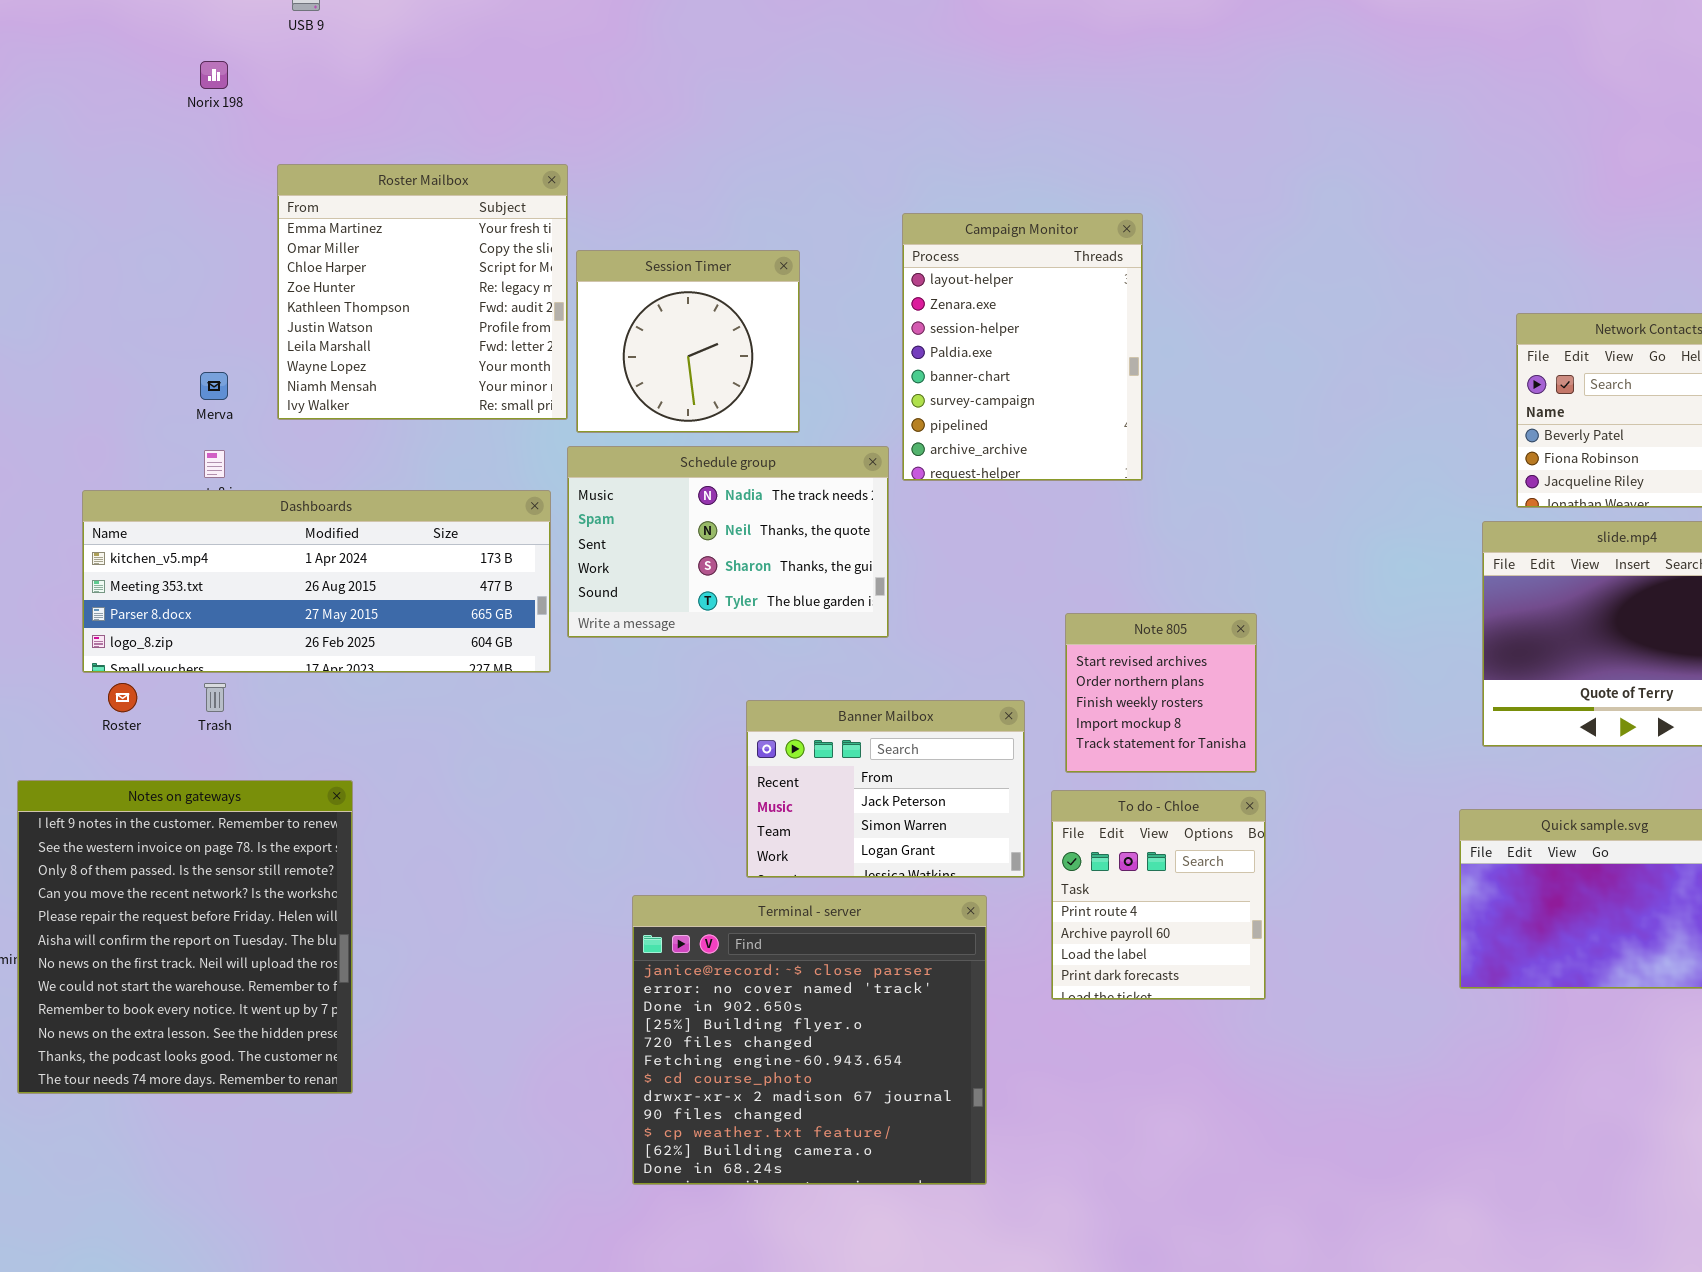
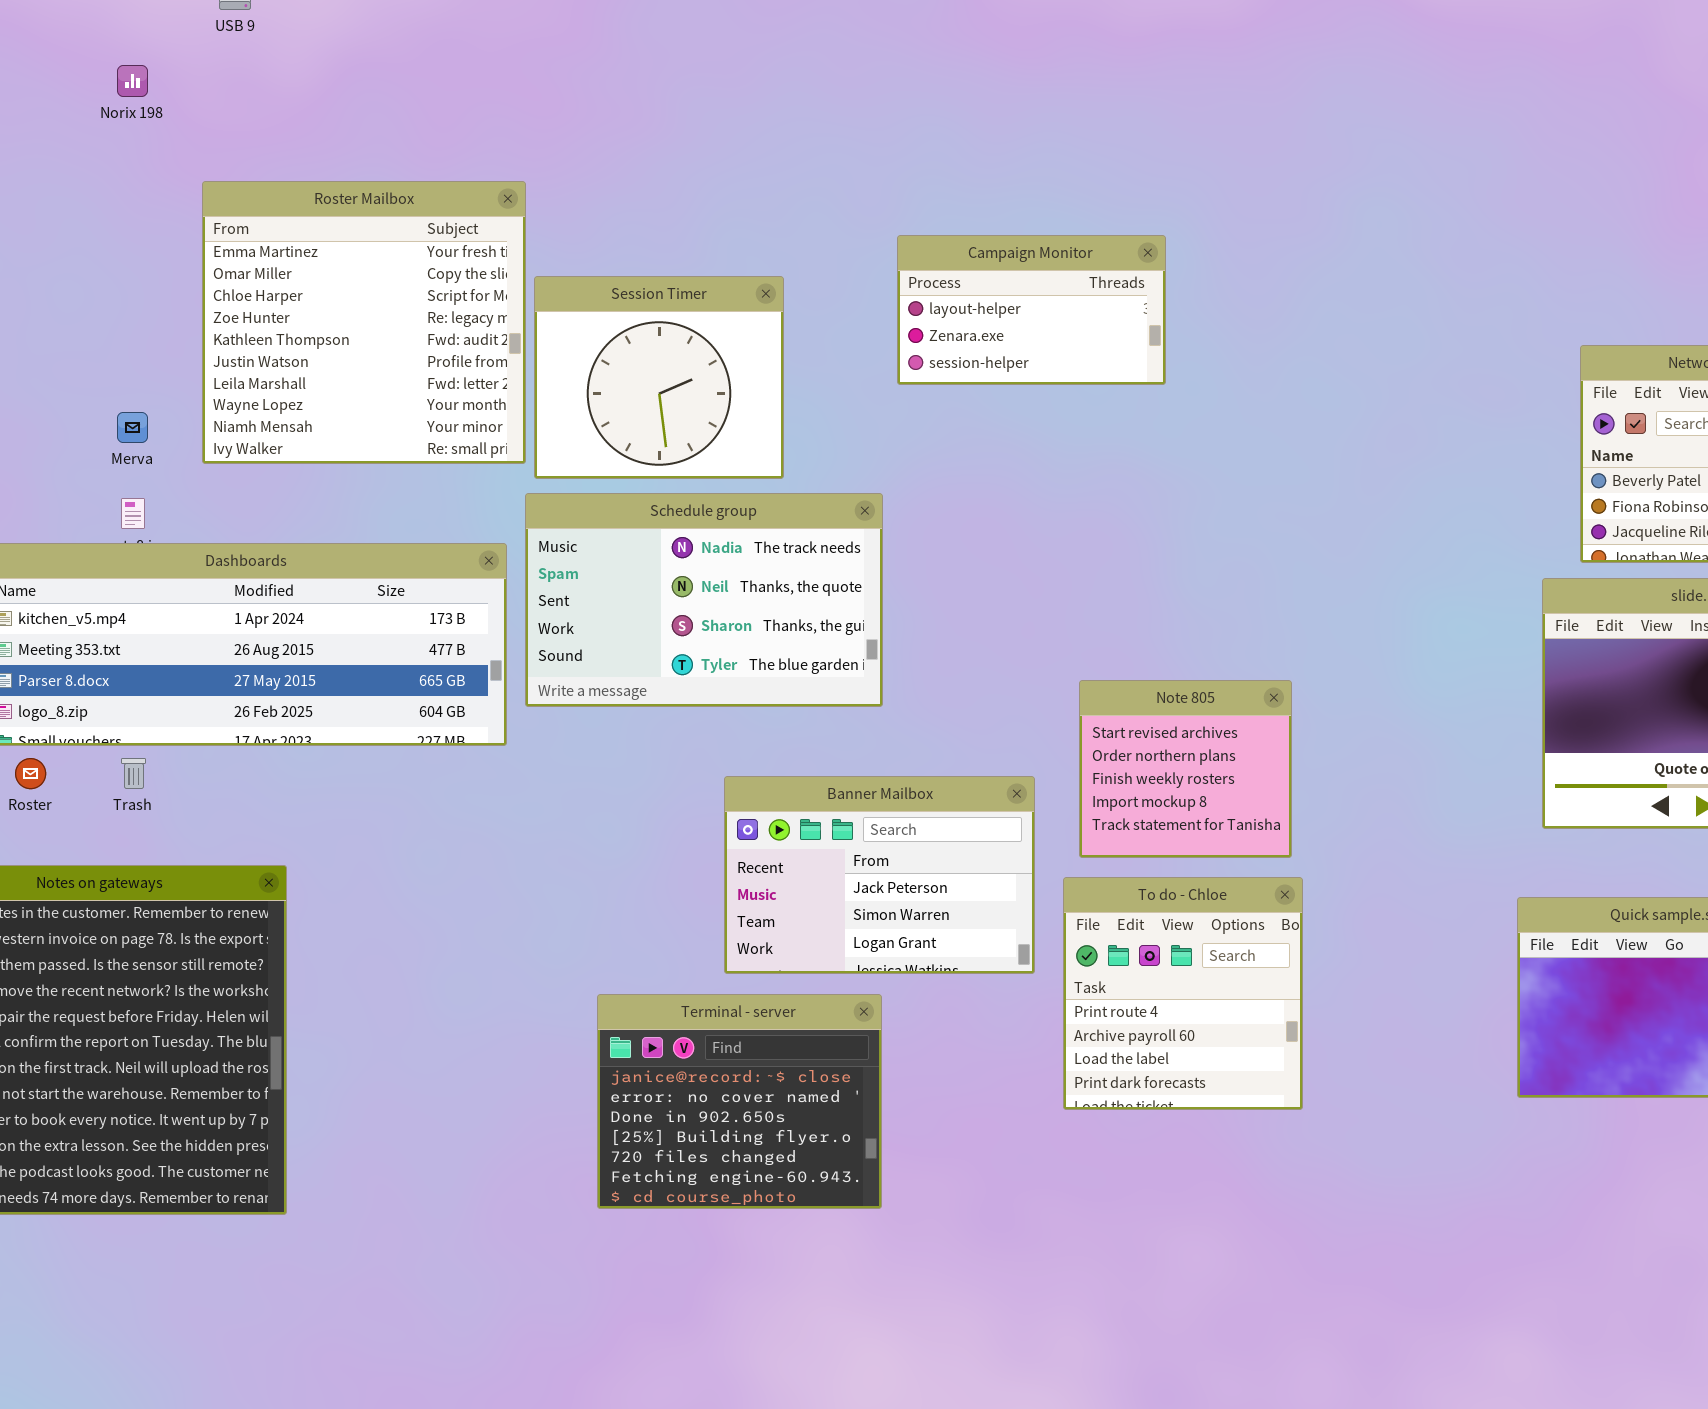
Campaign Monitor: [902,213,1143,481] -> [897,235,1166,385], resized
Terminal - server: [632,895,987,1185] -> [597,994,882,1209], resized

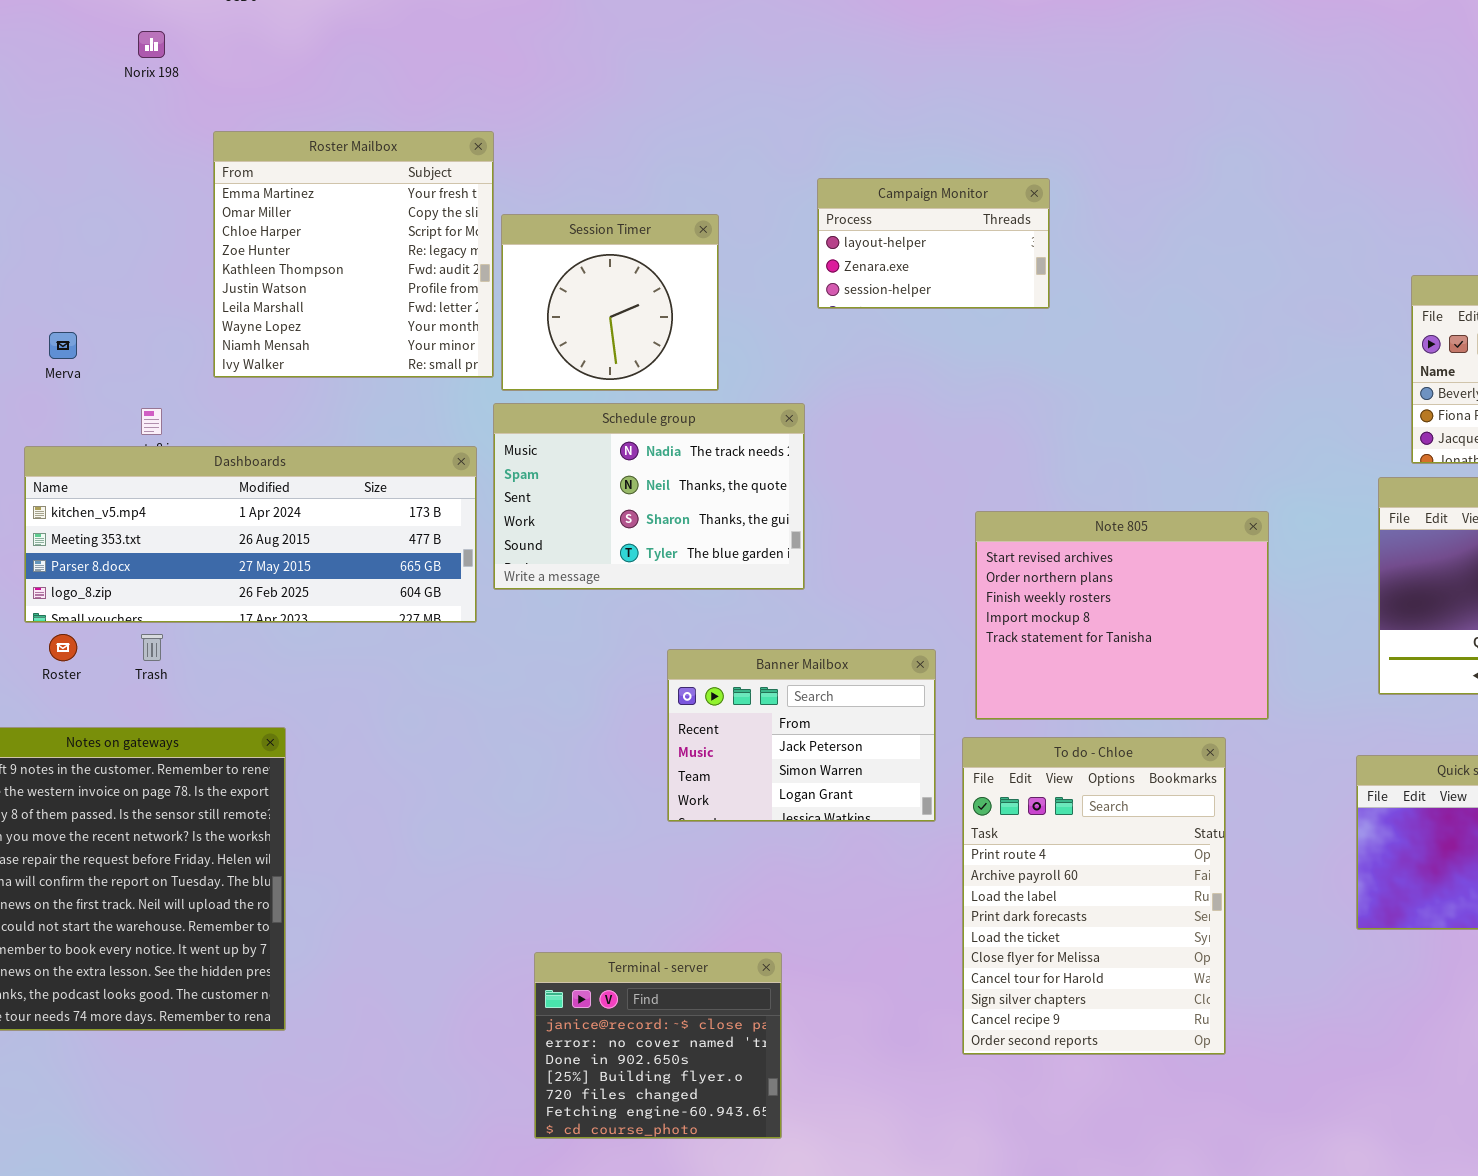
Merva: [117,412,148,443] -> [49,332,77,359], moved
Note 805: [1079,680,1292,858] -> [975,511,1269,720], resized
To do - Chloe: [1063,877,1303,1110] -> [962,737,1226,1055], resized
Terminal - server: [597,994,882,1209] -> [534,952,782,1139], moved

